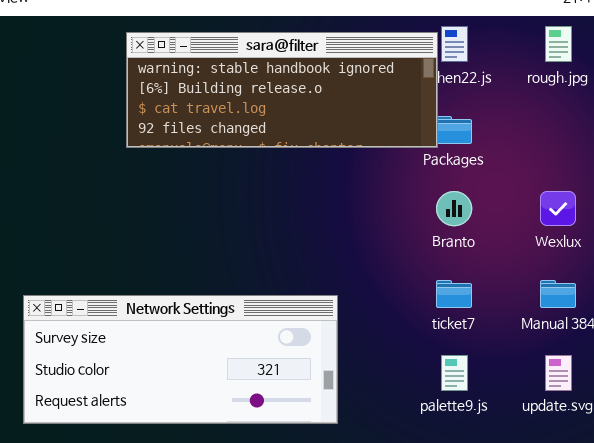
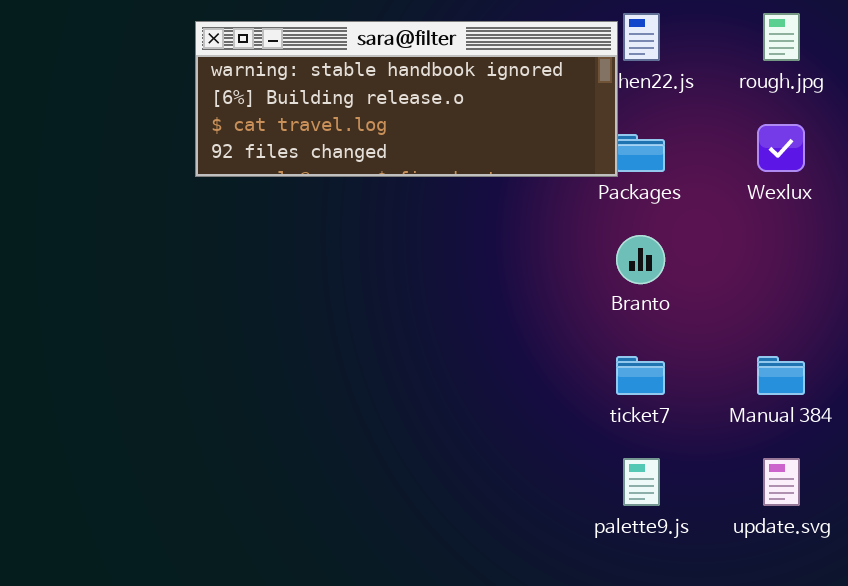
Wexlux: [540,191,576,226] -> [757,124,805,172], moved
Network Settings: [23,295,338,424] -> none, closed

